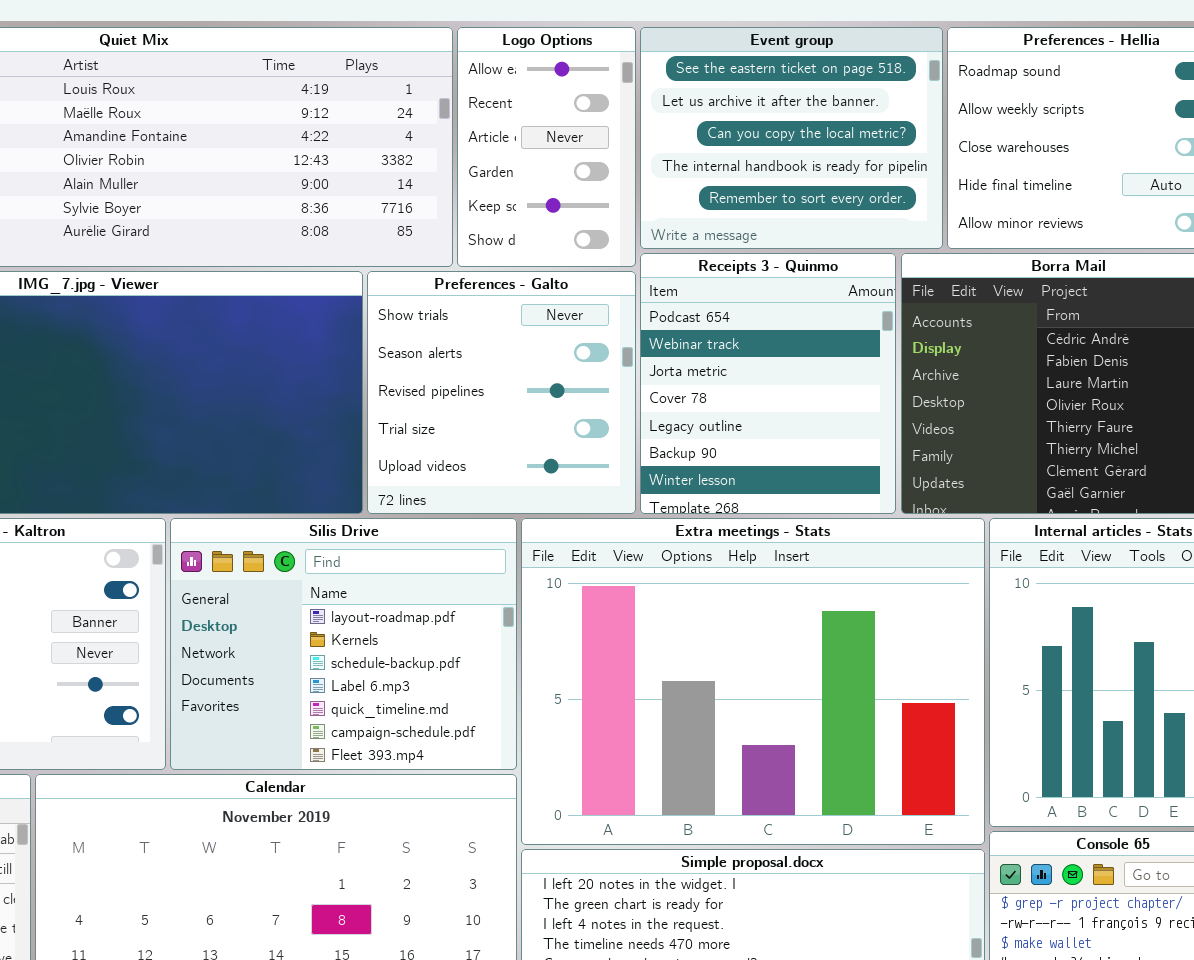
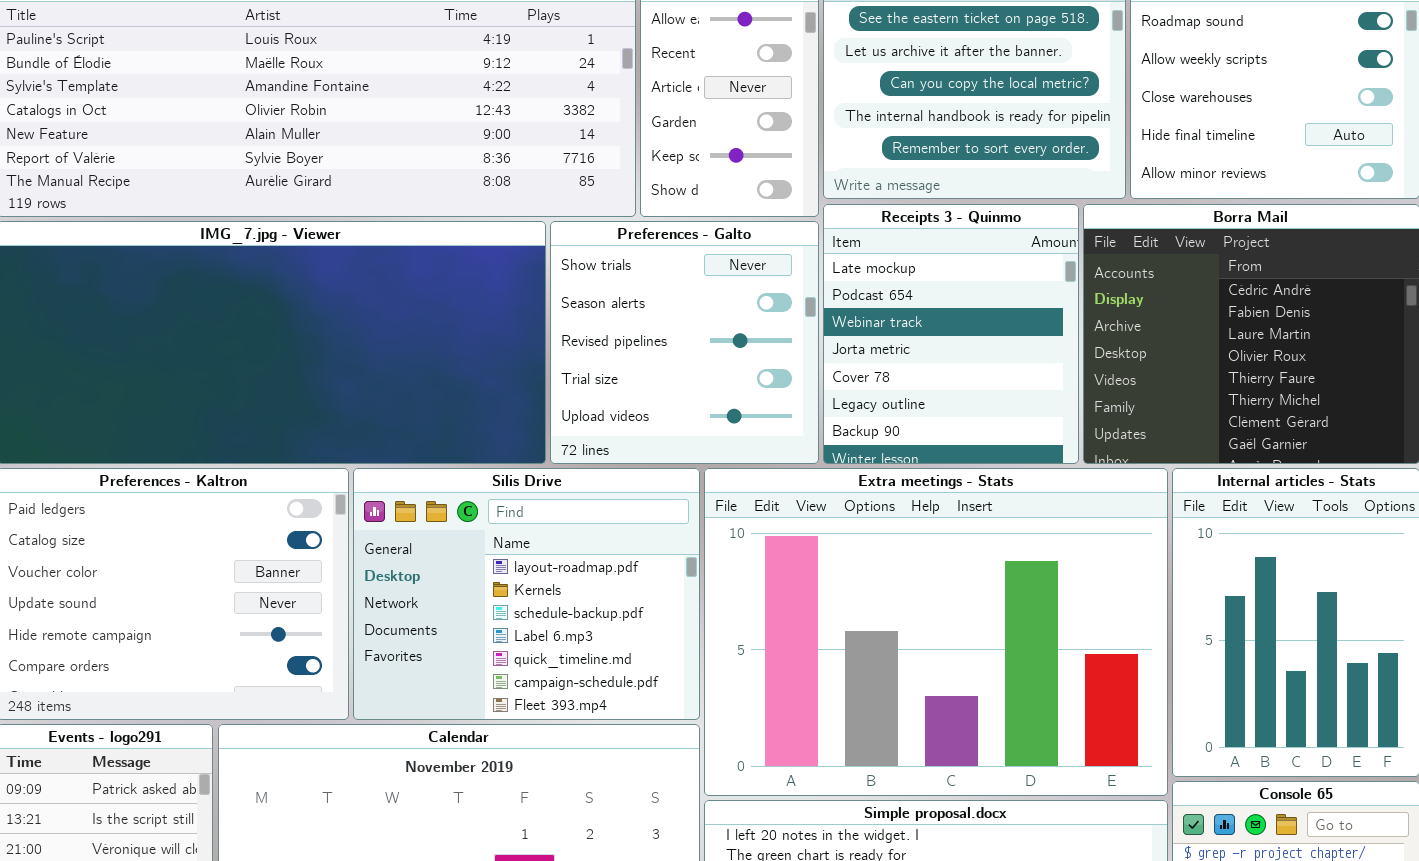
Receipts 3 - Quinmo: [640,253,896,514] -> [823,204,1079,464], scrolled up 1 row

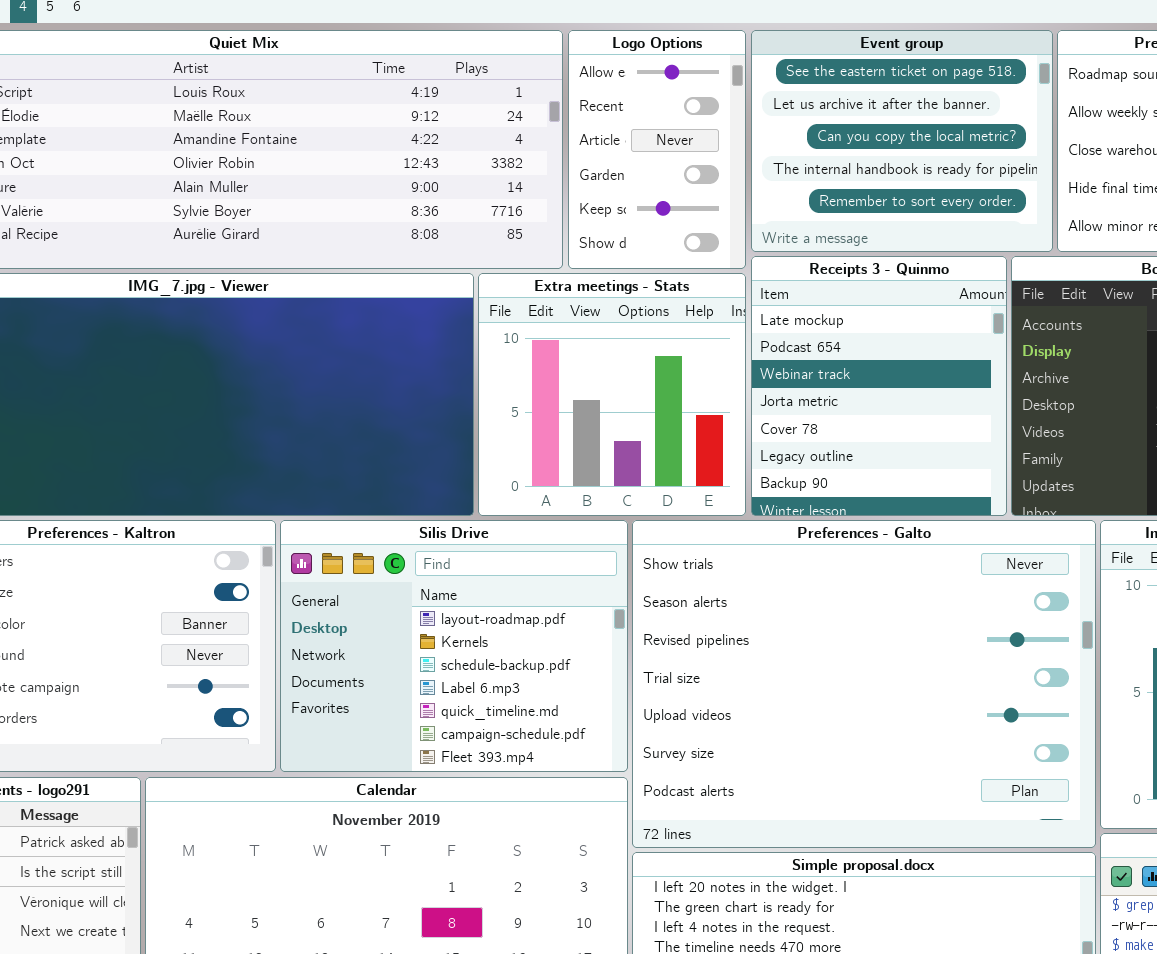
Preferences - Galto: [550,221,819,464] -> [632,520,1096,848], moved, resized
Extra meetings - Stats: [704,468,1168,796] -> [478,273,746,516], moved, resized

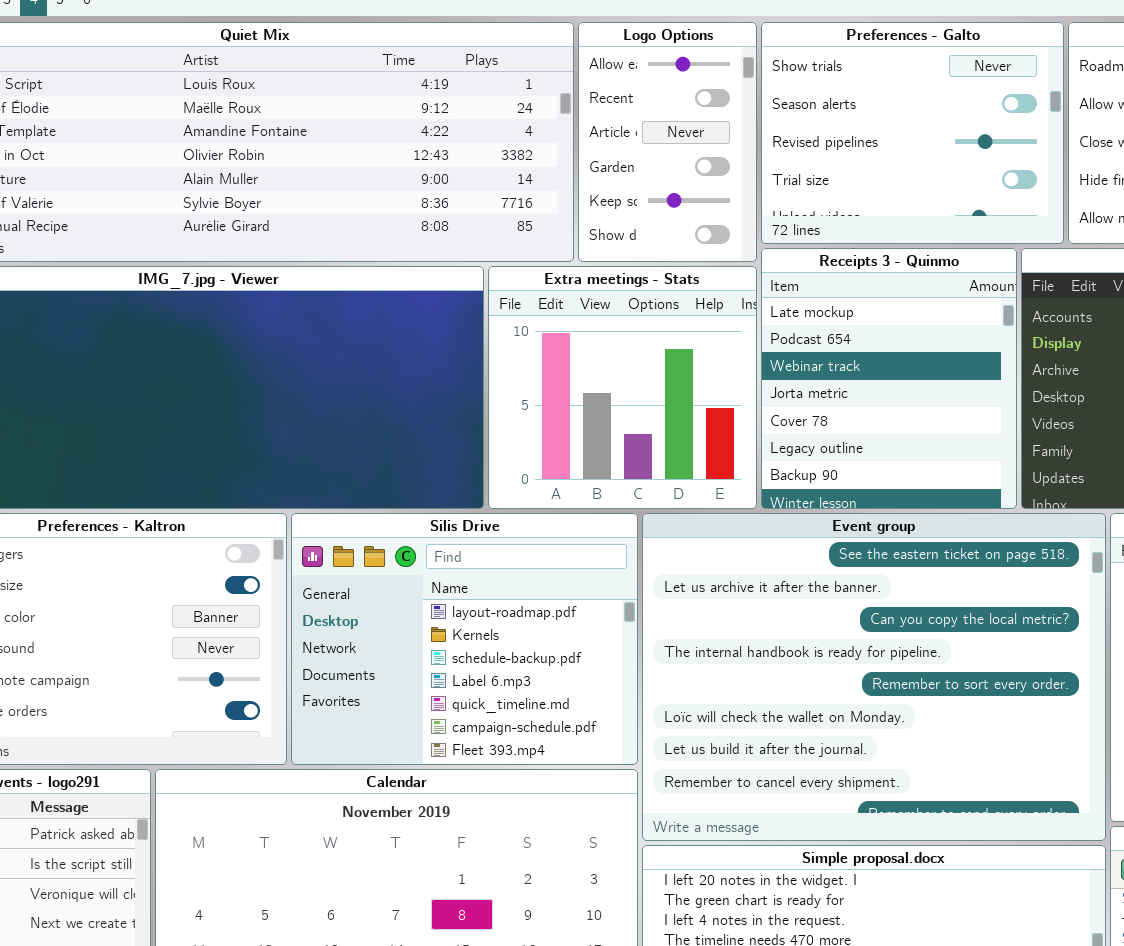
Event group: [751,30,1053,252] -> [642,513,1106,841], moved, resized
Preferences - Galto: [632,520,1096,848] -> [761,22,1064,244], moved, resized

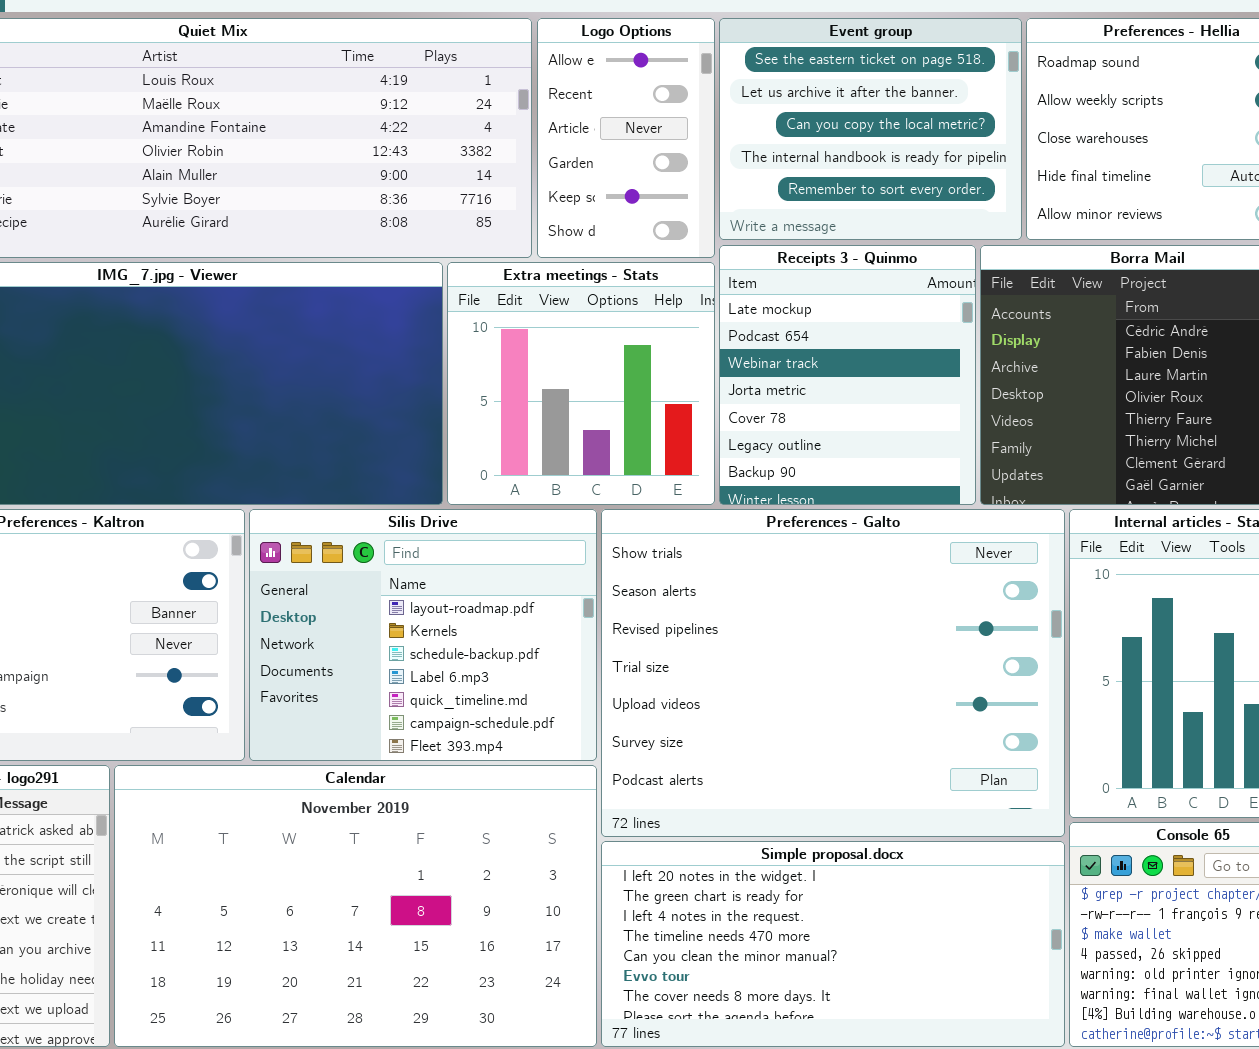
Preferences - Galto: [761,22,1064,244] -> [601,509,1065,837], moved, resized
Event group: [642,513,1106,841] -> [719,18,1022,240], moved, resized

